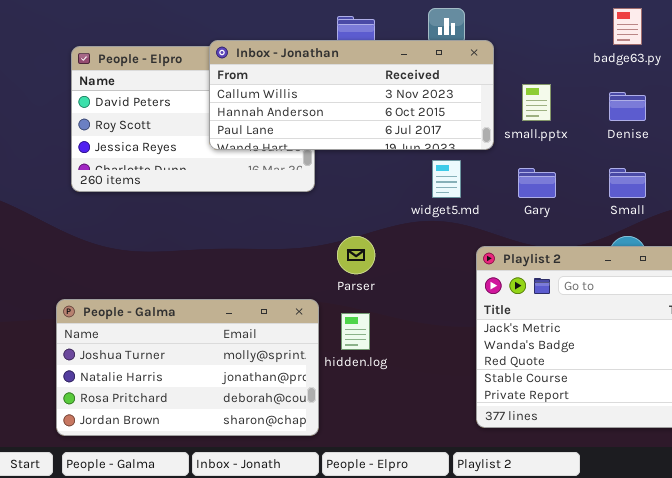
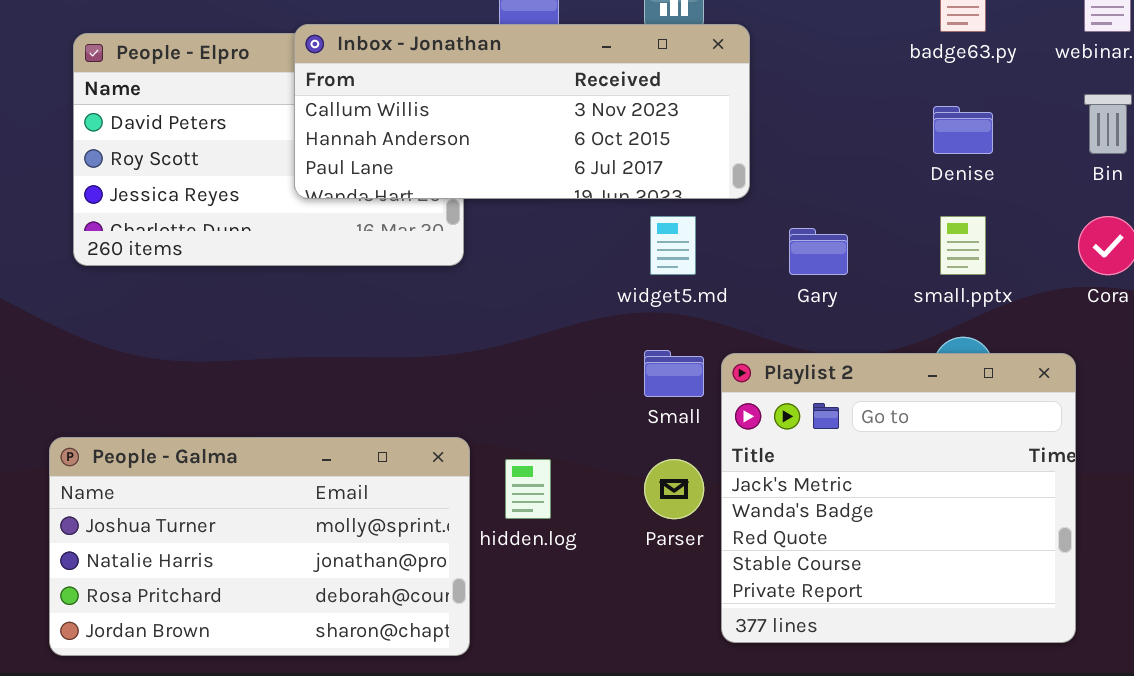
small.pptx: [522,84,551,121] -> [940,216,986,275], moved
Small: [609,168,646,198] -> [644,350,704,397], moved
Parser: [337,236,375,274] -> [644,459,704,519], moved

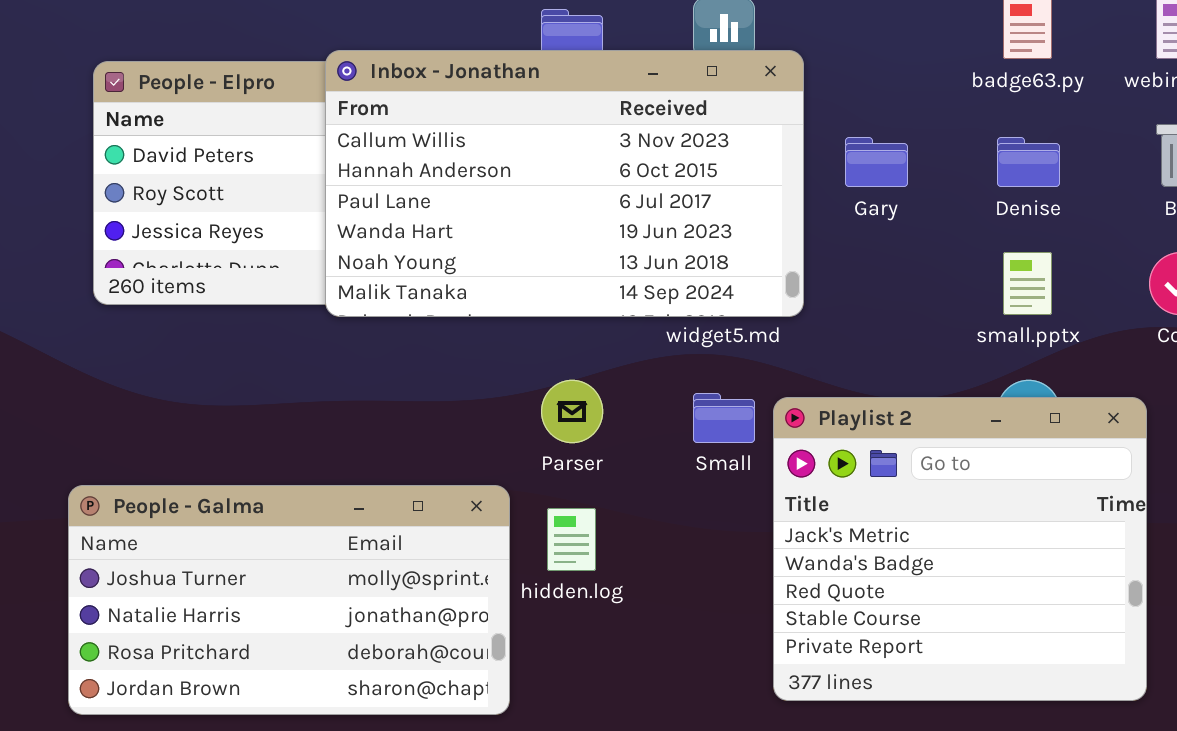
Inbox - Jonathan: [294,24,750,199] -> [325,50,804,317], resized
Gary: [789,228,848,275] -> [845,137,908,187], moved
Parser: [644,459,704,519] -> [541,380,603,443], moved

